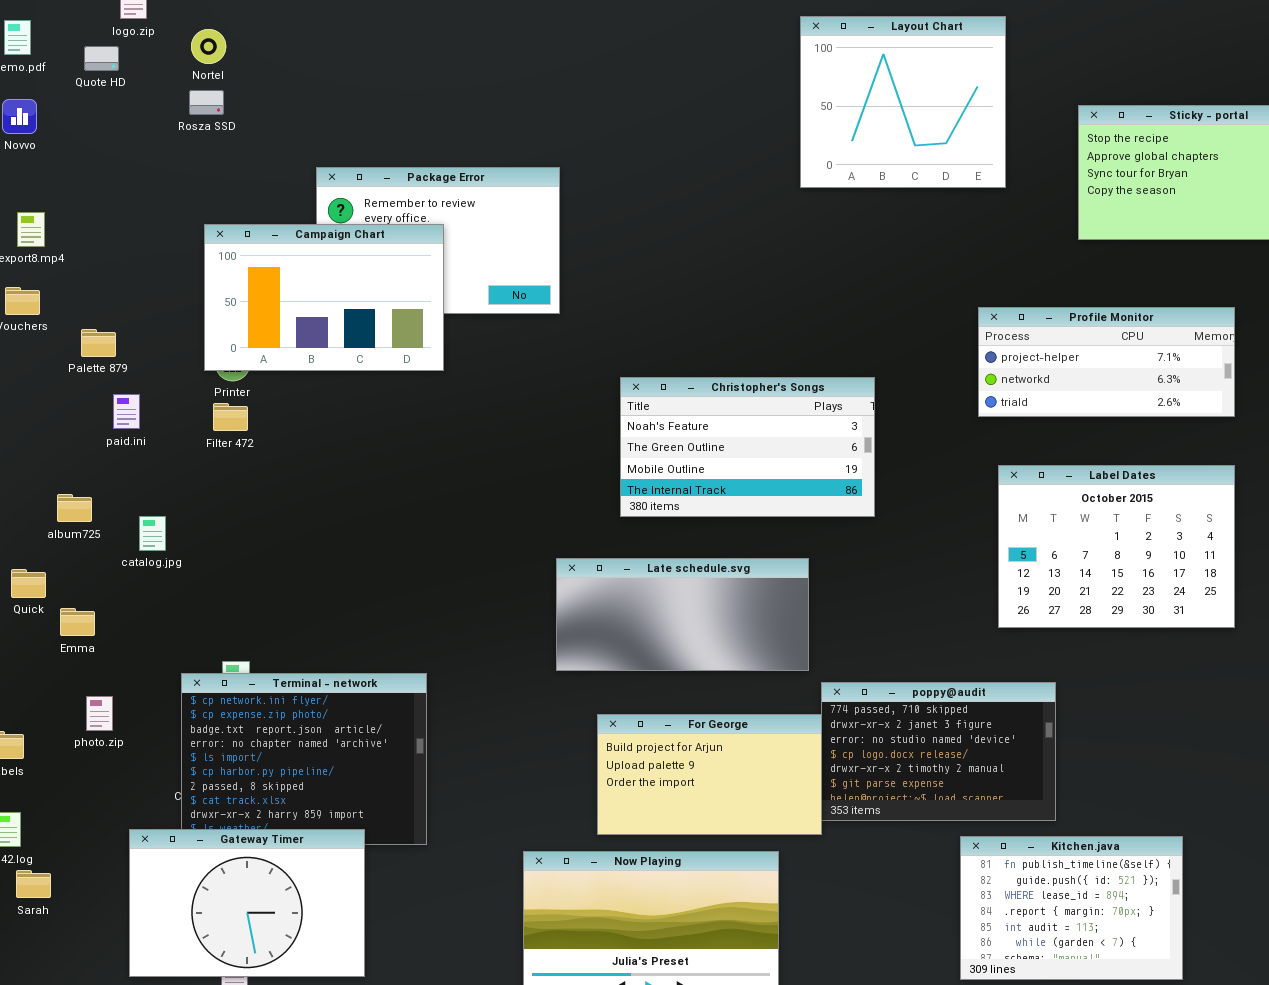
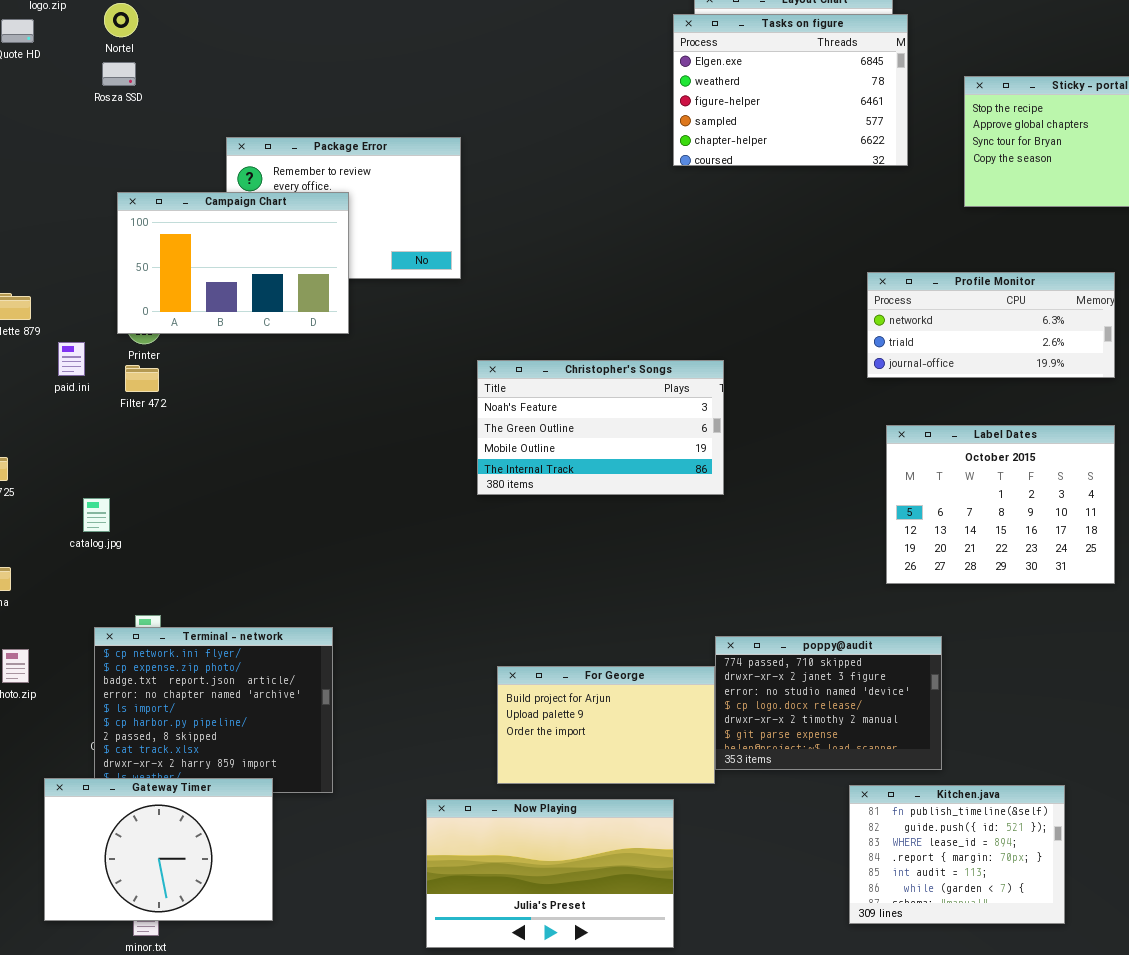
Tasks on figure: none -> [673,14,908,166], opened
Profile Monitor: [978,307,1235,417] -> [867,272,1115,378], scrolled down 1 row
Christopher's Songs: [620,377,875,517] -> [477,360,724,495], moved
paid.ini: [113,394,140,429] -> [58,342,85,376], moved
catalog.jpg: [139,516,166,551] -> [83,498,110,532], moved
Late schedule.svg: [556,558,809,671] -> none, closed

